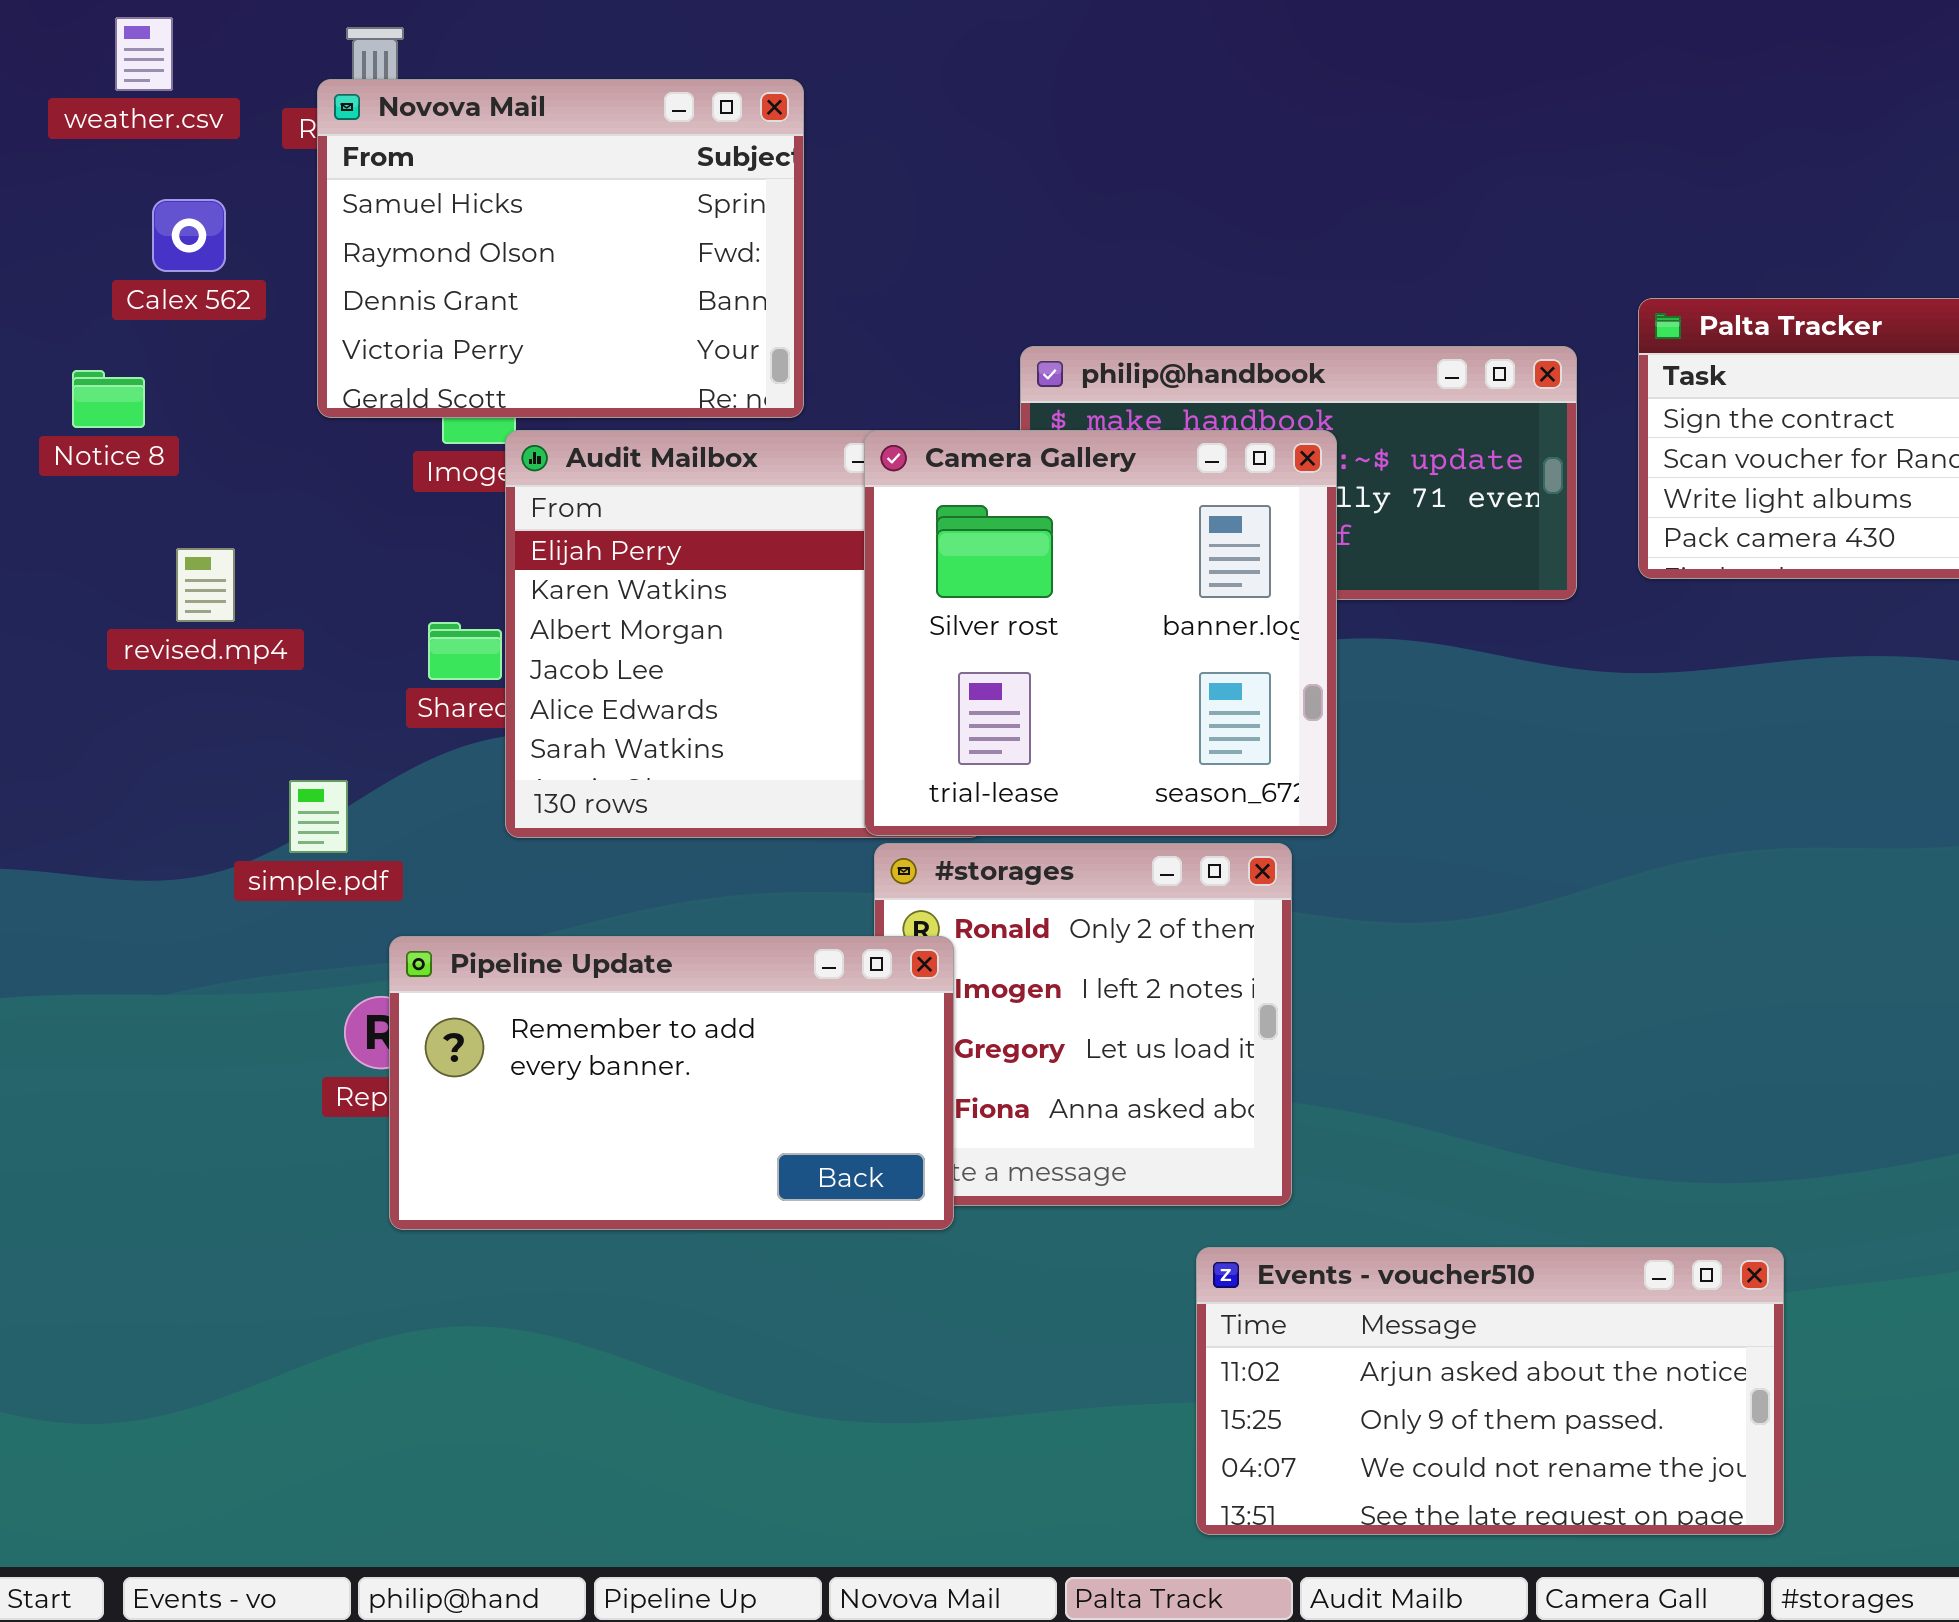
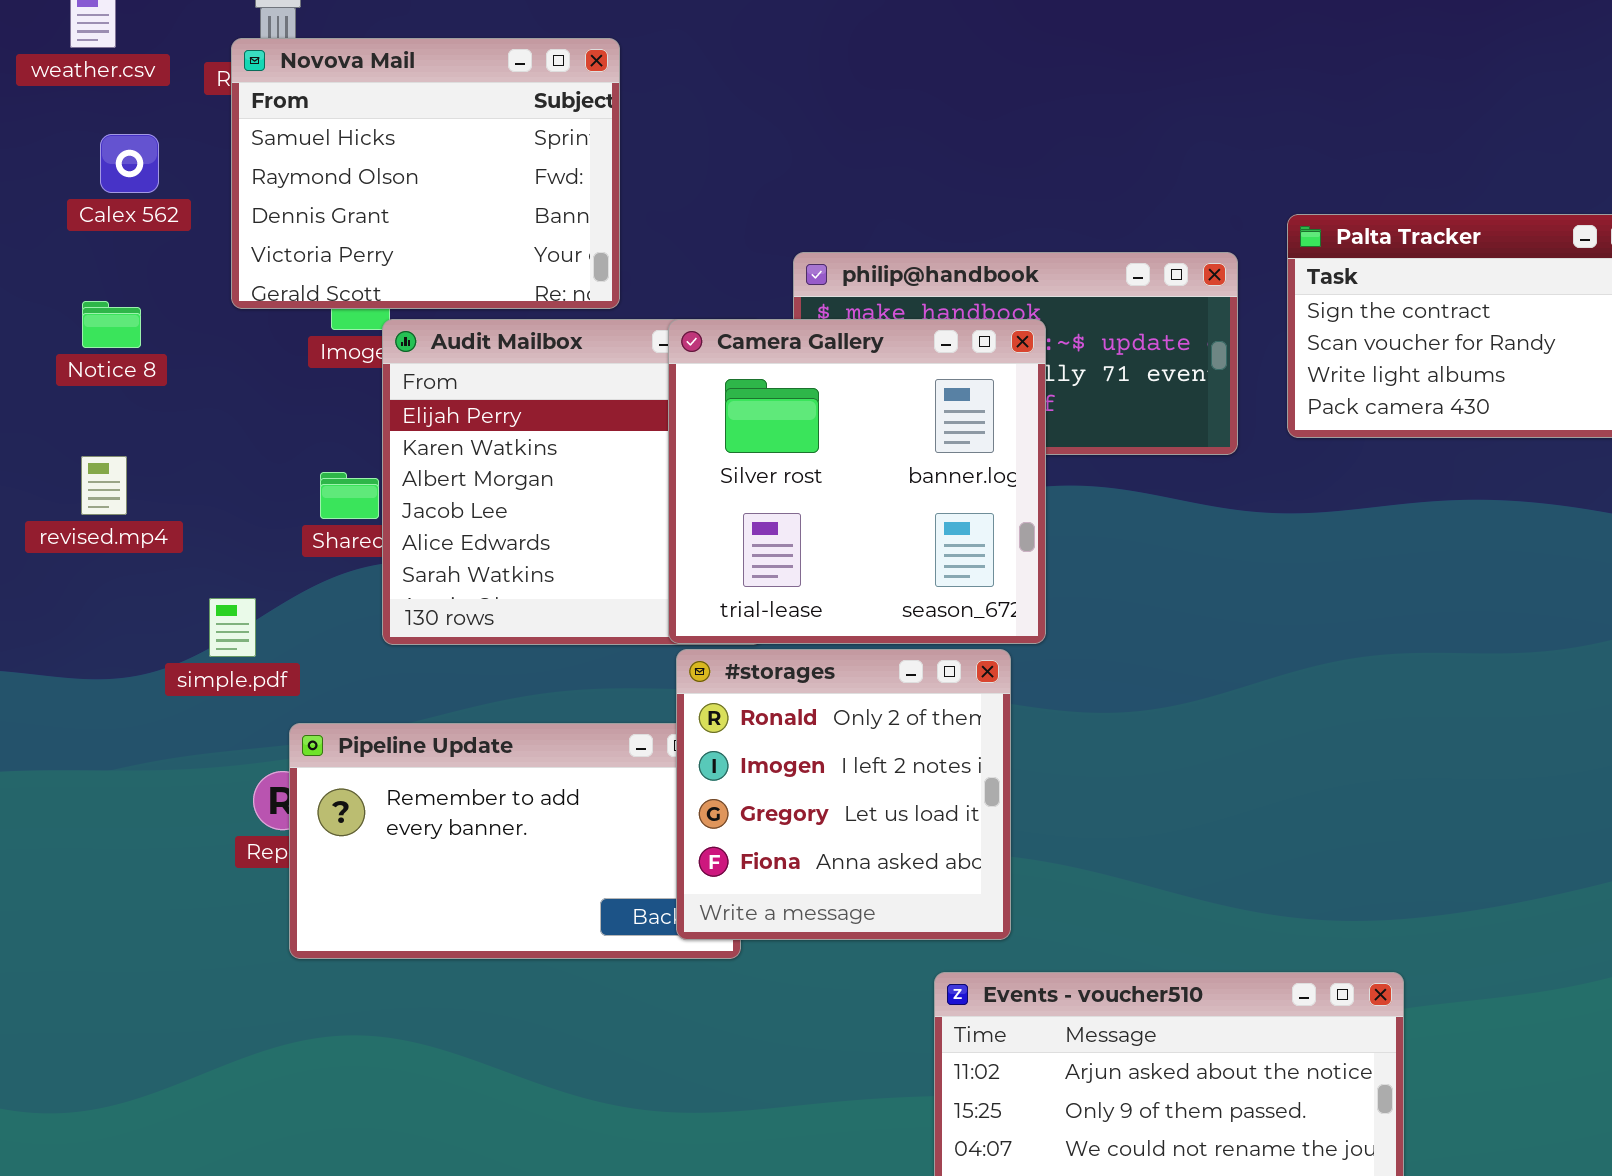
Notice 8: [72,370,145,428] -> [82,301,141,348], moved
revised.mp4: [176,548,235,622] -> [81,456,127,515], moved
#storages: [874,843,1292,1206] -> [676,649,1011,940], raised

